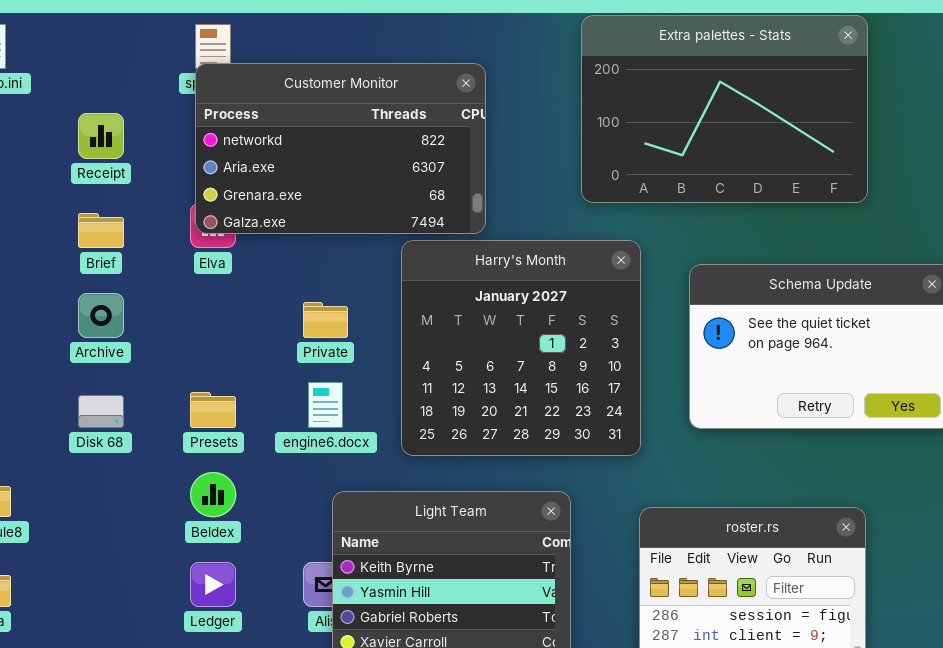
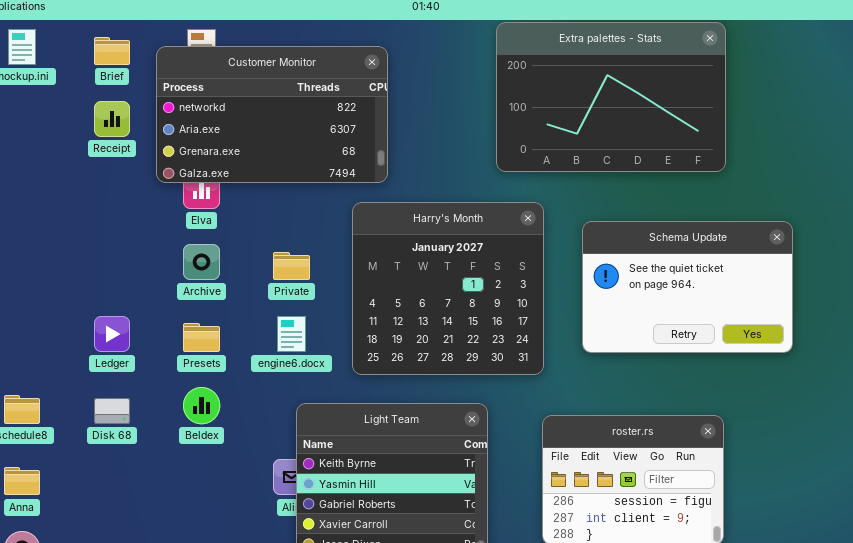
Customer Monitor: [195,63,486,234] -> [156,46,388,183], moved
Brief: [78,213,124,248] -> [94,37,130,65], moved
Archive: [78,293,124,338] -> [183,244,220,280], moved
Disk 68: [78,395,124,428] -> [94,398,130,424], moved
Ledger: [190,562,236,607] -> [94,316,130,352], moved

